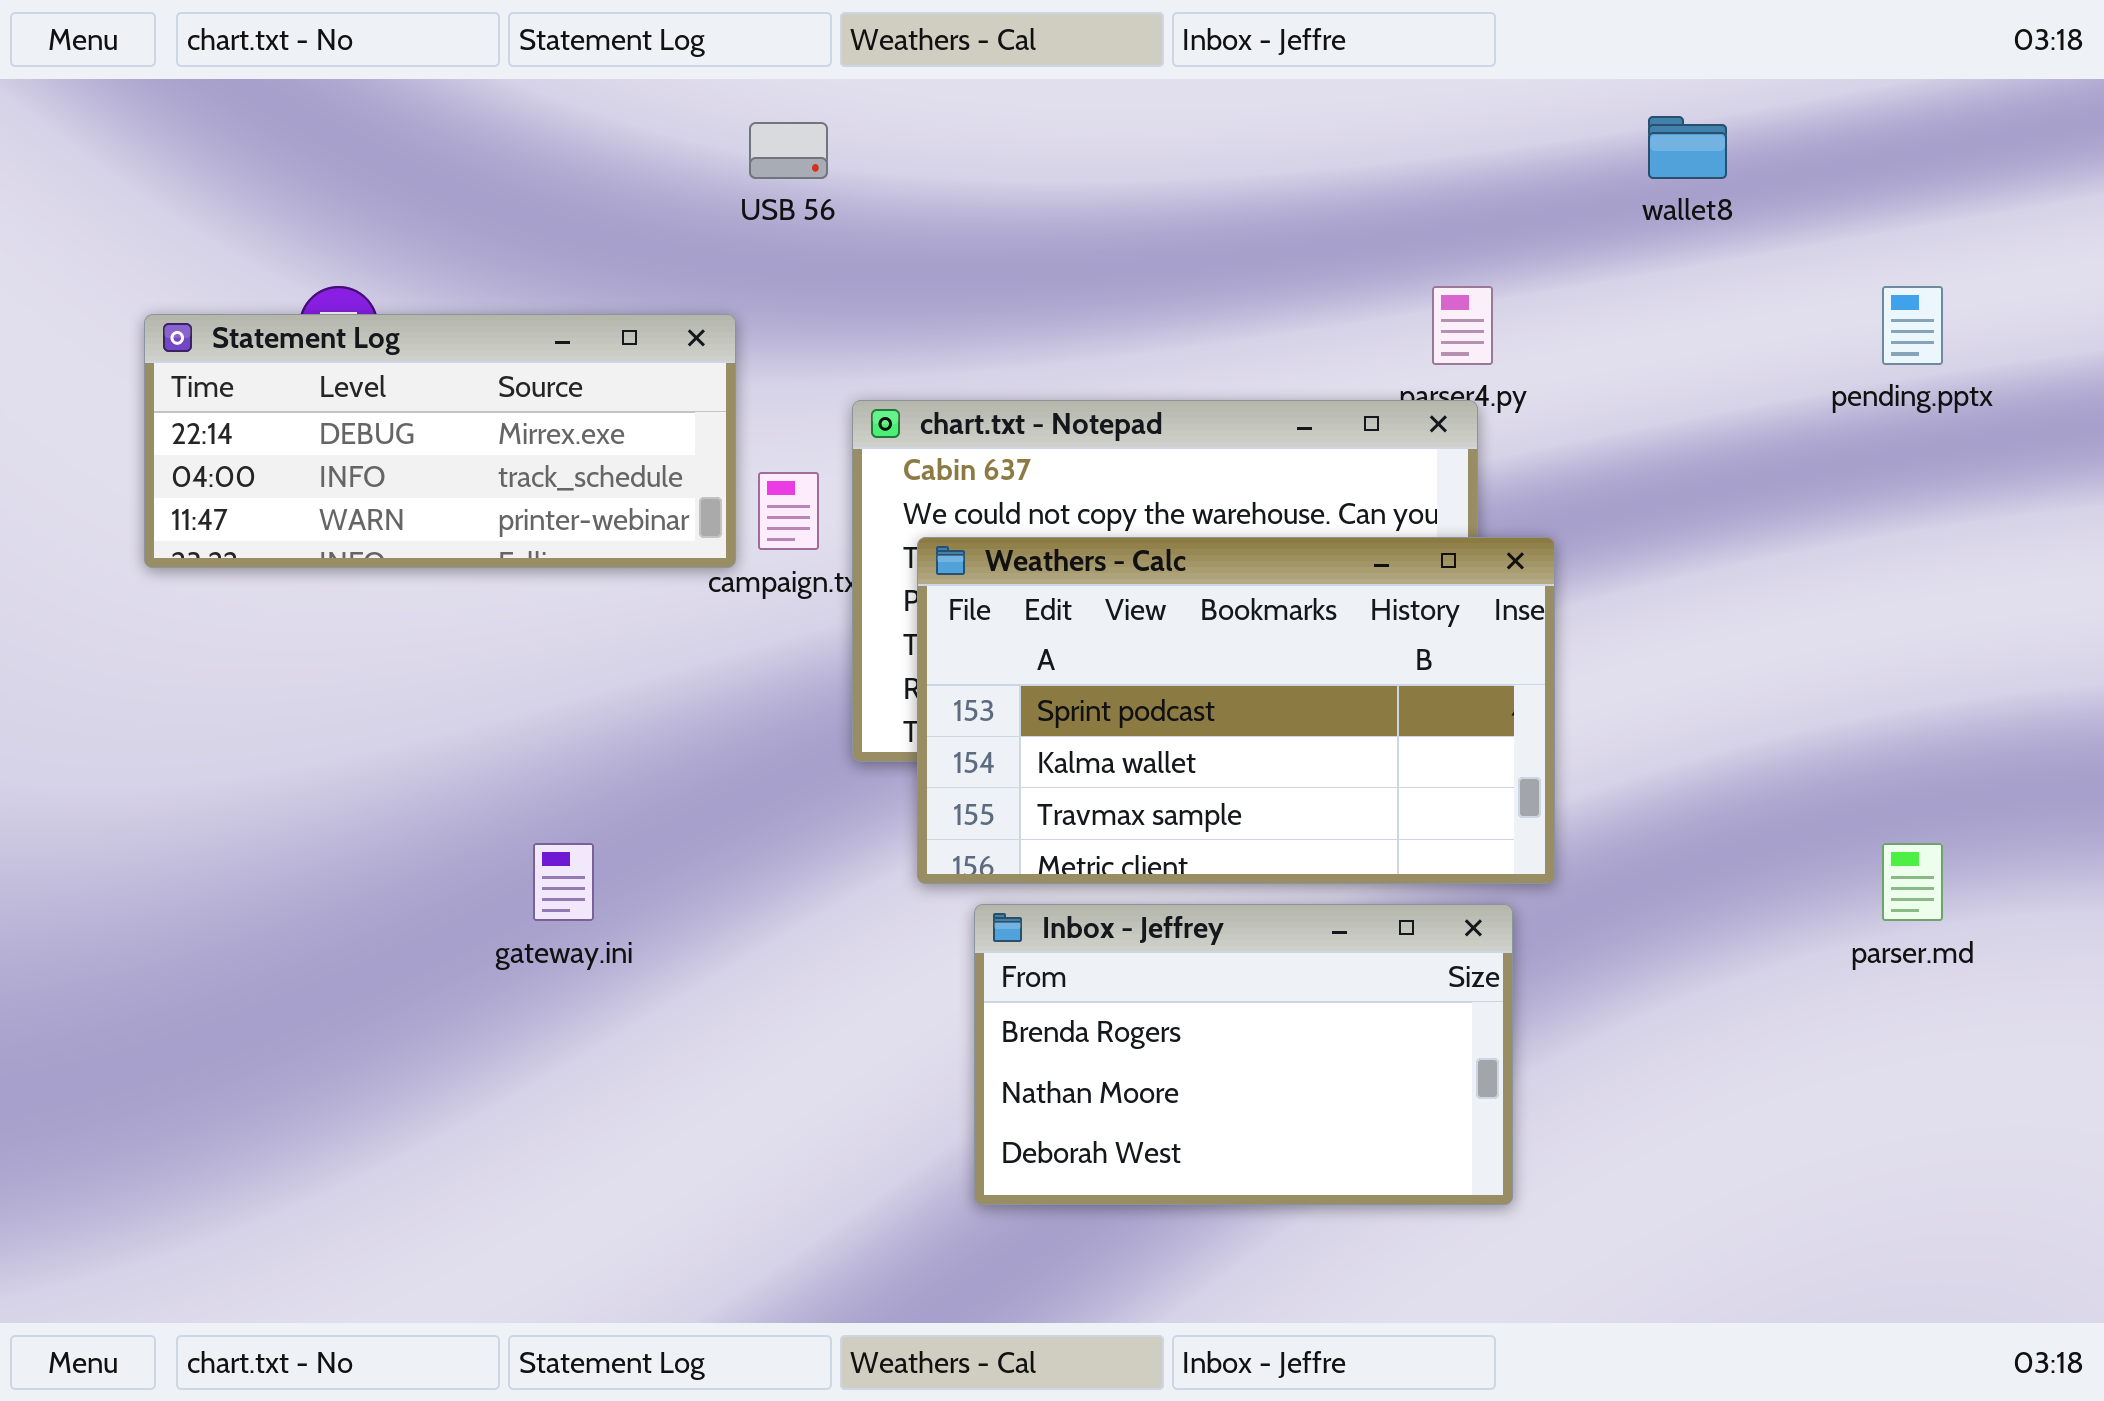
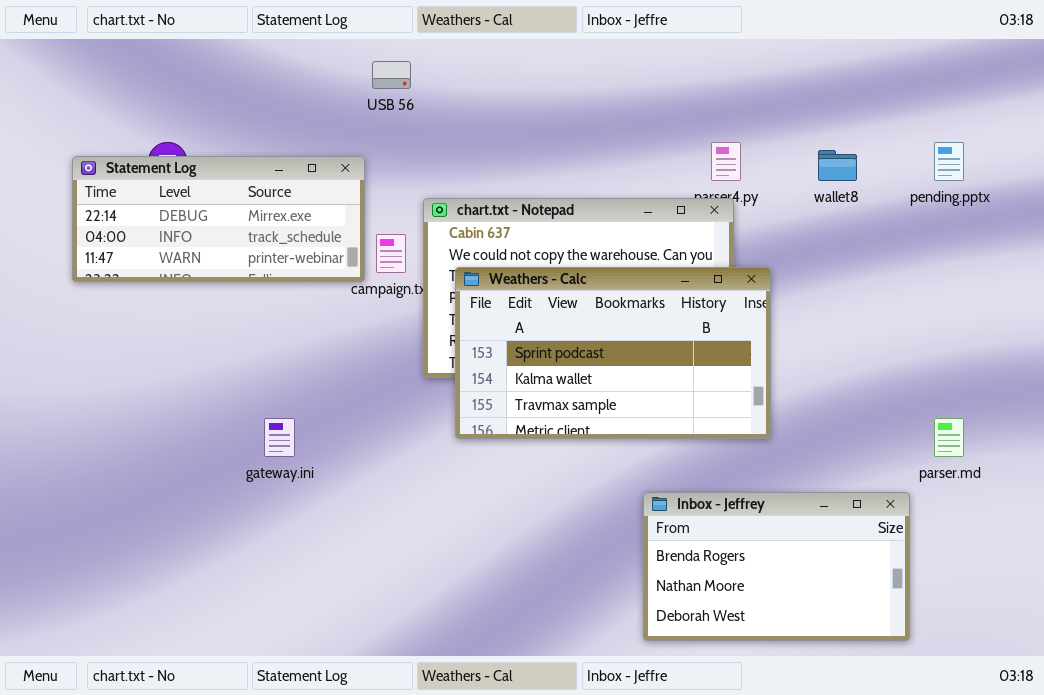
wallet8: [1648,116,1727,179] -> [818,150,857,181], moved
Inbox - Jeffrey: [974,904,1513,1205] -> [643,492,910,641], moved

